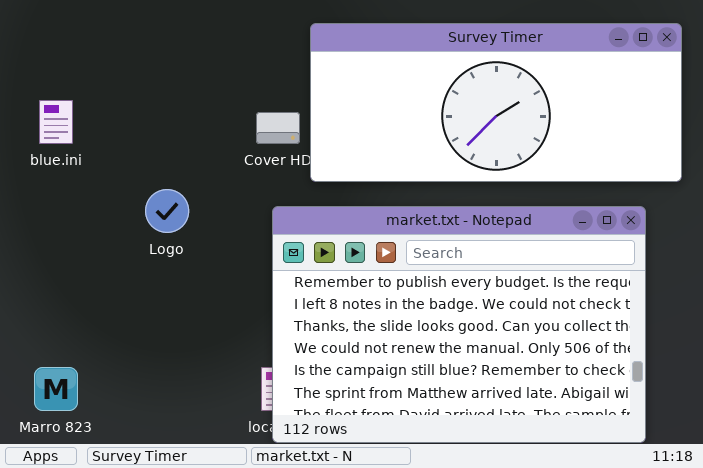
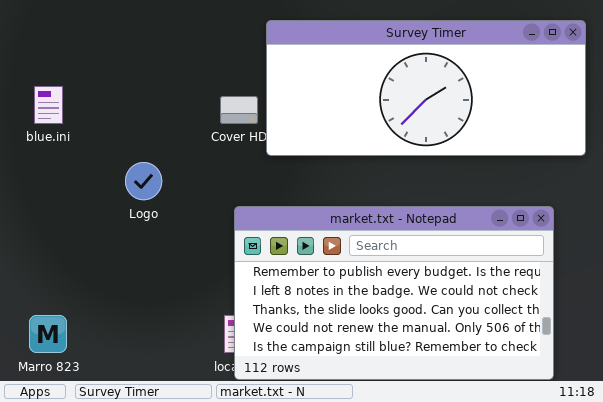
market.txt - Notepad: [272,206,646,443] -> [234,206,554,380], resized

